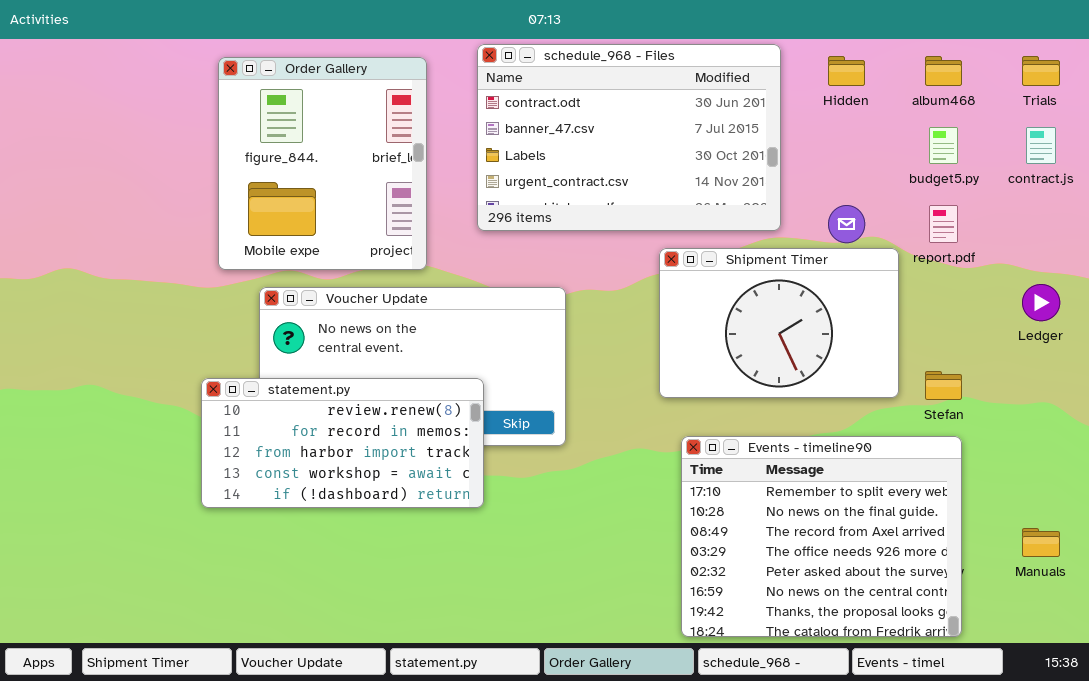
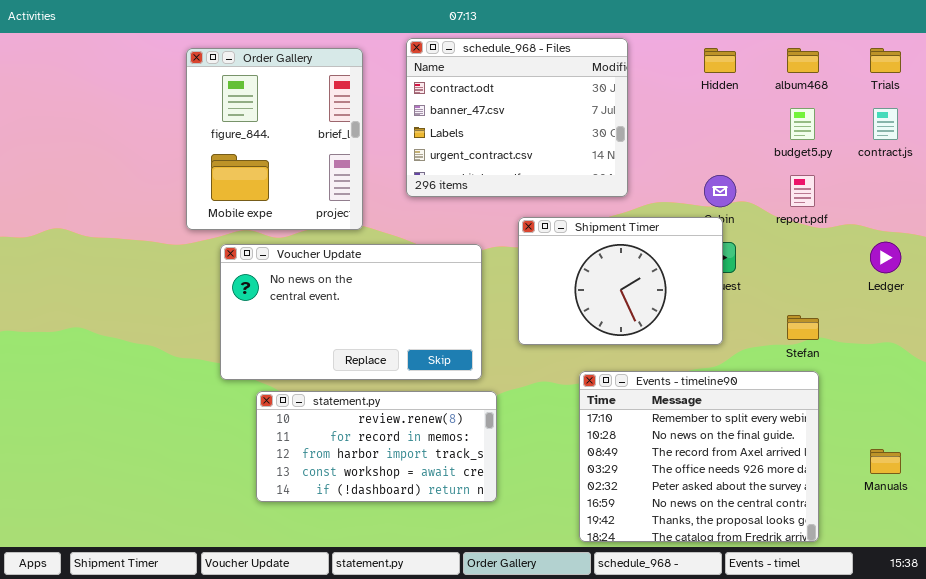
schedule_968 - Files: [477,44,781,231] -> [406,38,628,197], resized
Shipment Timer: [659,248,899,398] -> [518,217,723,345], moved
statement.py: [201,378,484,508] -> [256,391,497,502], moved

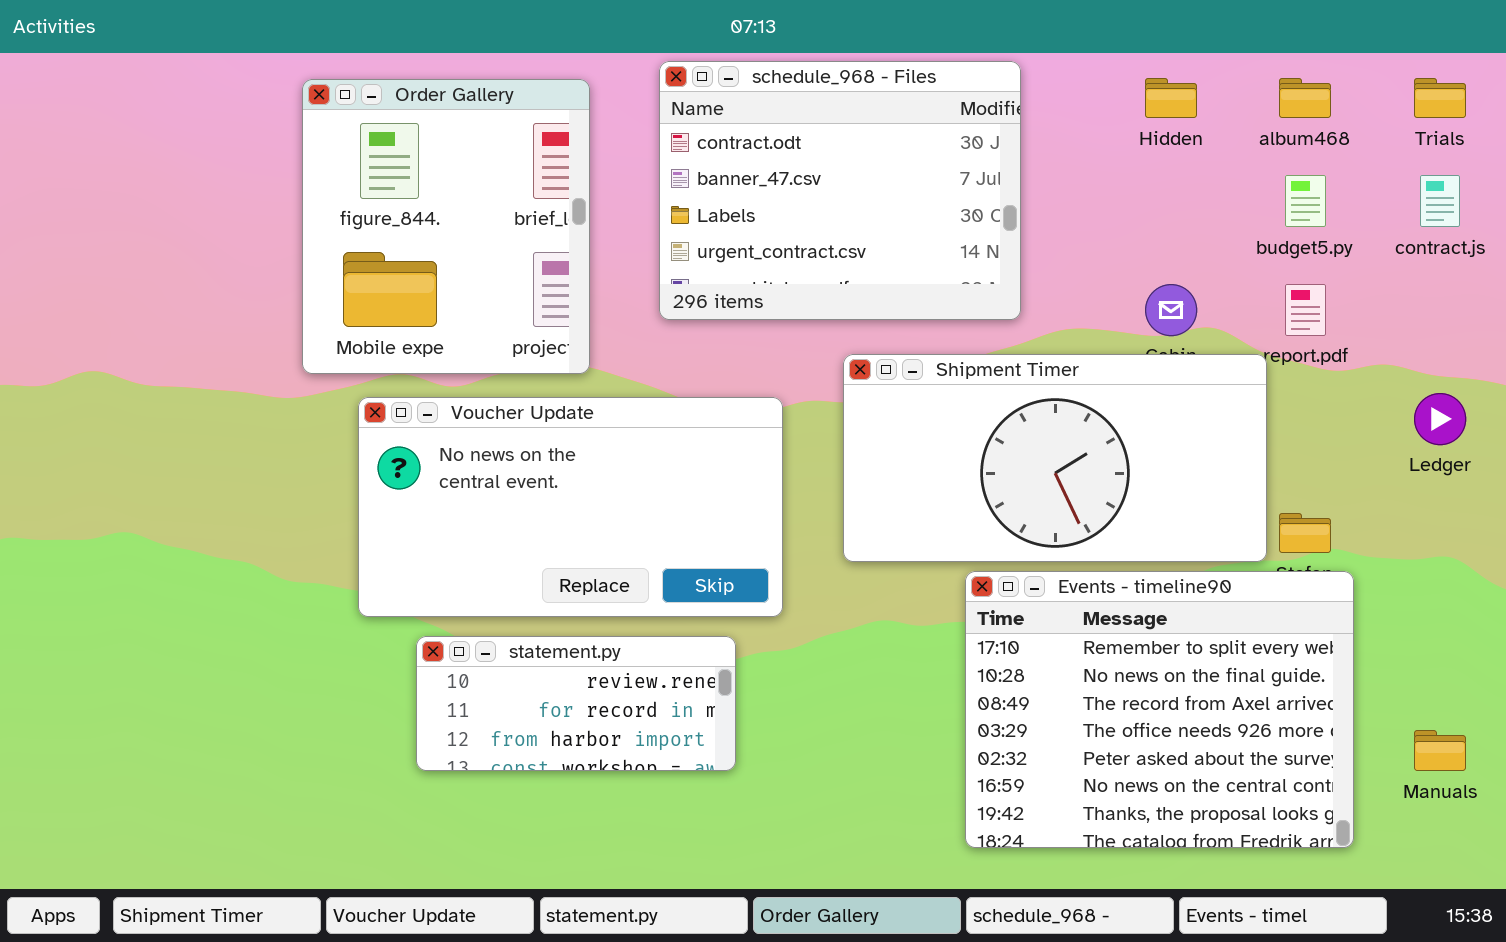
Shipment Timer: [518,217,723,345] -> [843,354,1267,562], resized
Events - timeline90: [579,371,819,542] -> [965,571,1354,848], moved
statement.py: [256,391,497,502] -> [416,636,736,771], resized

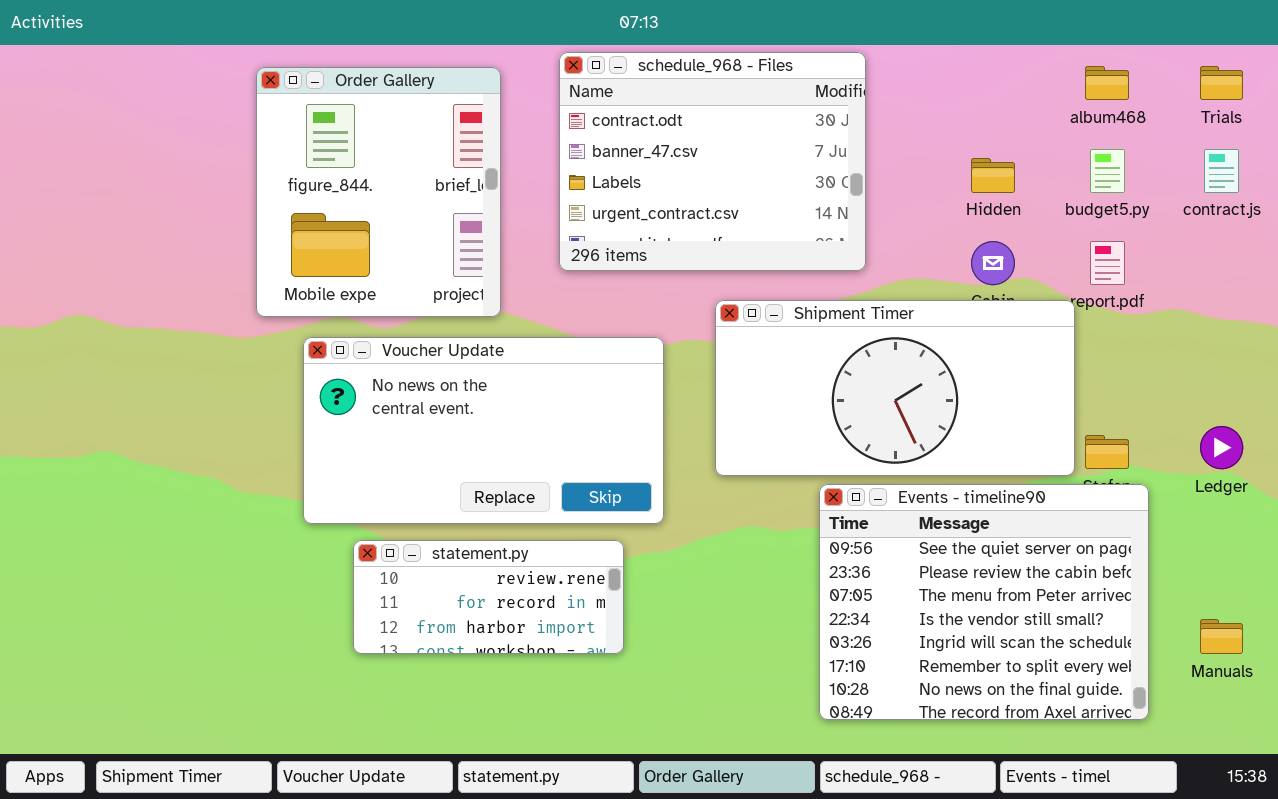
Hidden: [1145,78,1197,118] -> [971,158,1015,193], moved
Ledger: [1414,393,1466,445] -> [1200,426,1243,469], moved
Events - timeline90: [965,571,1354,848] -> [819,484,1149,720], scrolled up 5 rows

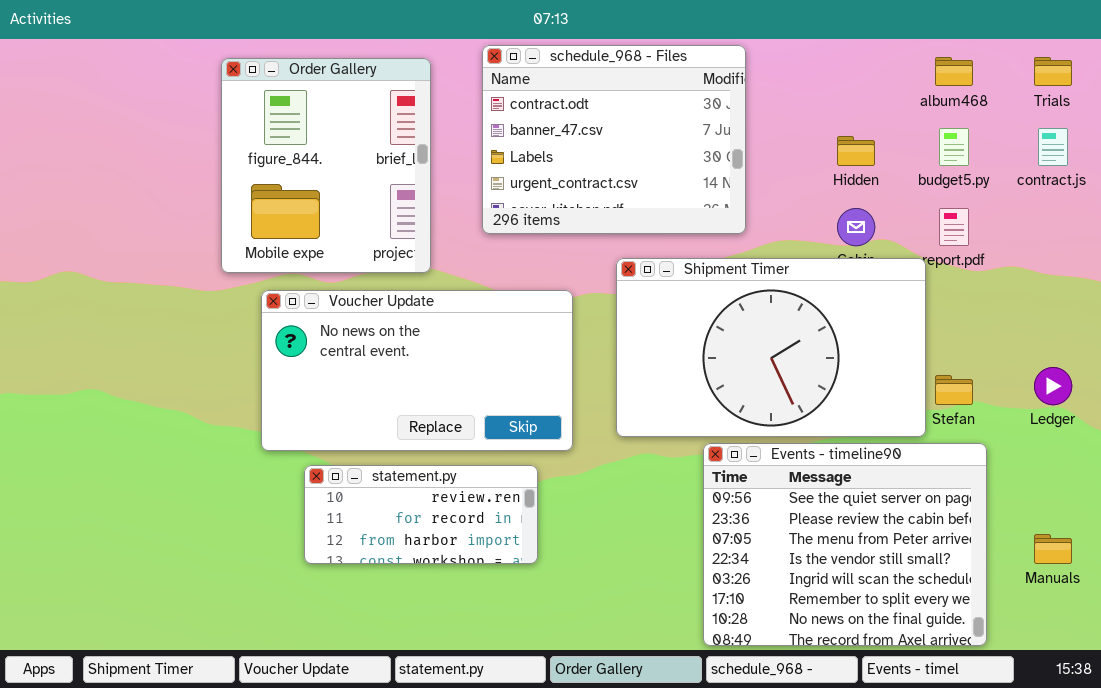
Shipment Timer: [715,300,1075,476] -> [616,258,926,437], resized
Events - timeline90: [819,484,1149,720] -> [703,443,987,646], moved

